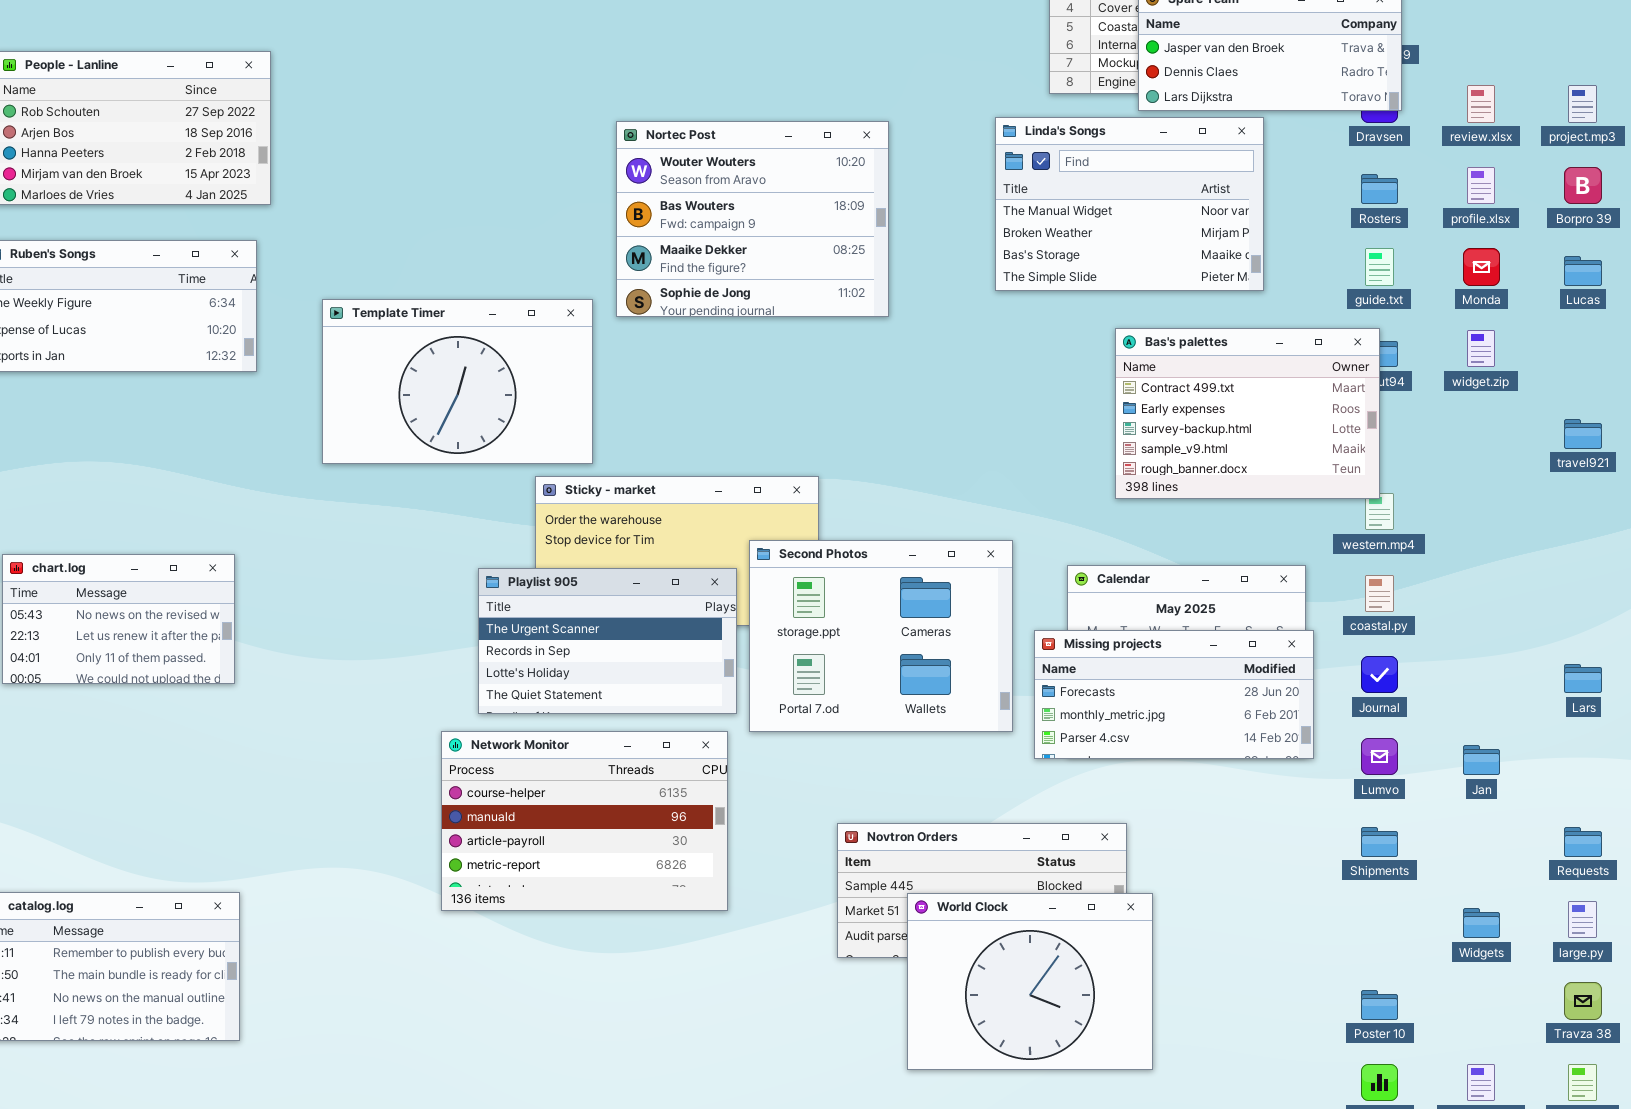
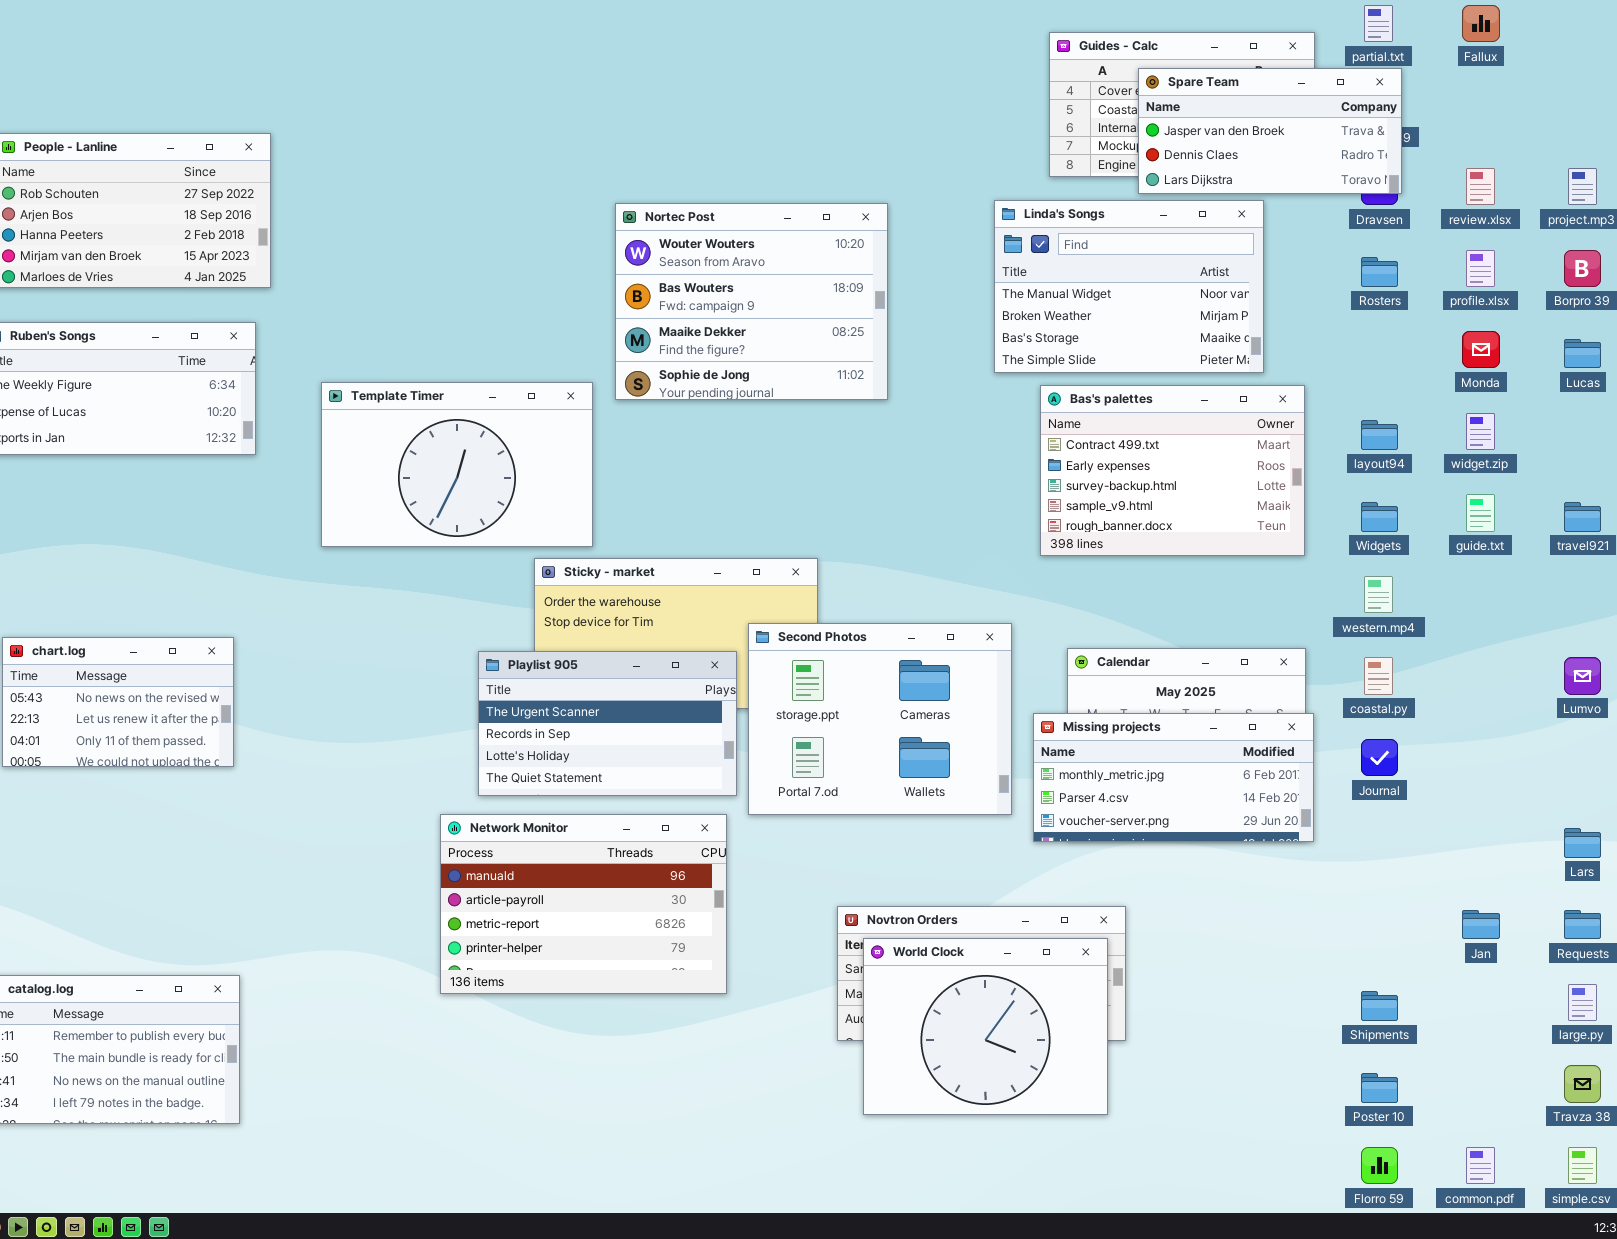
guide.txt: [1365,248,1394,286] -> [1466,494,1495,532], moved
Bas's palettes: [1115,328,1380,499] -> [1040,385,1305,556], moved
Missing projects: [1034,630,1314,759] -> [1033,713,1314,842], scrolled down 1 row
Lars: [1564,664,1602,693] -> [1564,828,1601,858], moved
Network Monitor: [441,731,728,911] -> [440,814,727,994], scrolled down 1 row
Lumvo: [1361,738,1398,775] -> [1564,657,1601,695], moved
Jan: [1463,745,1500,775] -> [1462,910,1500,939], moved
Shipments: [1361,827,1398,857] -> [1361,991,1398,1021], moved
World Clock: [907,893,1153,1070] -> [863,938,1108,1115], moved
Widgets: [1463,908,1500,938] -> [1361,502,1398,532], moved

